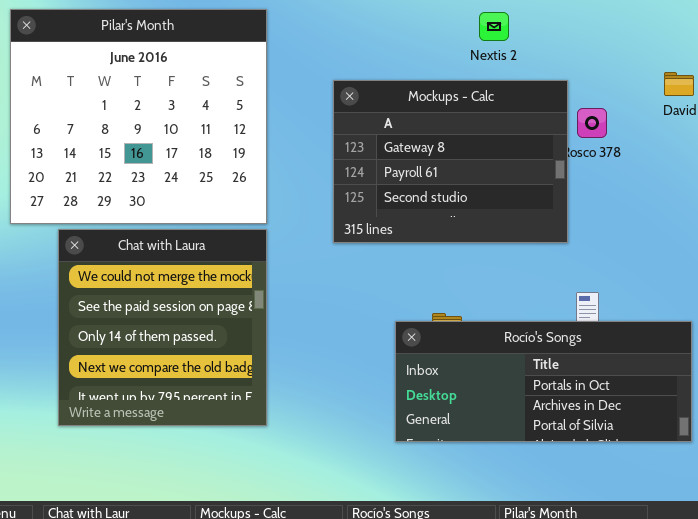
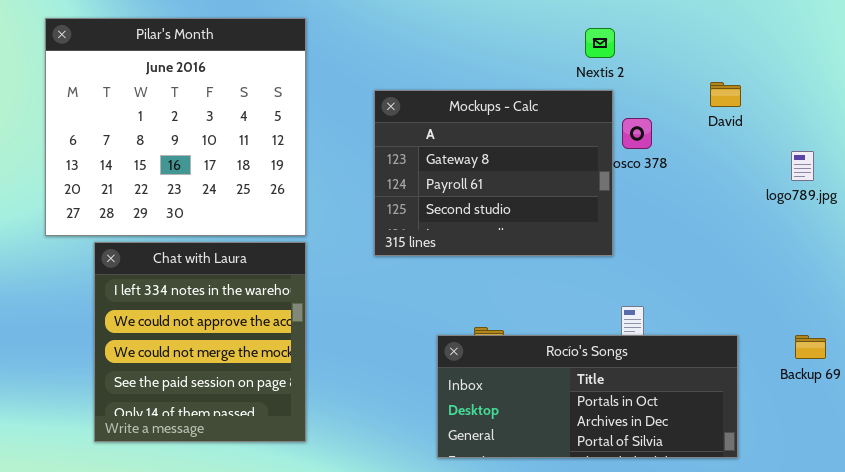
Nextis 2: [479,12,509,41] -> [585,28,615,58], moved
Chat with Laura: [58,229,267,426] -> [94,242,306,442], scrolled up 2 rows

